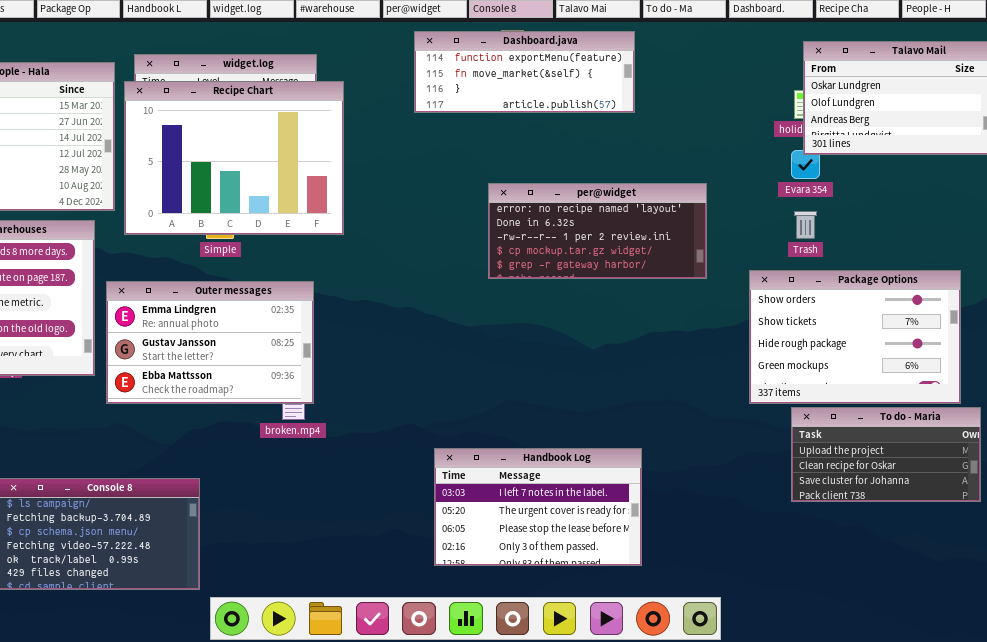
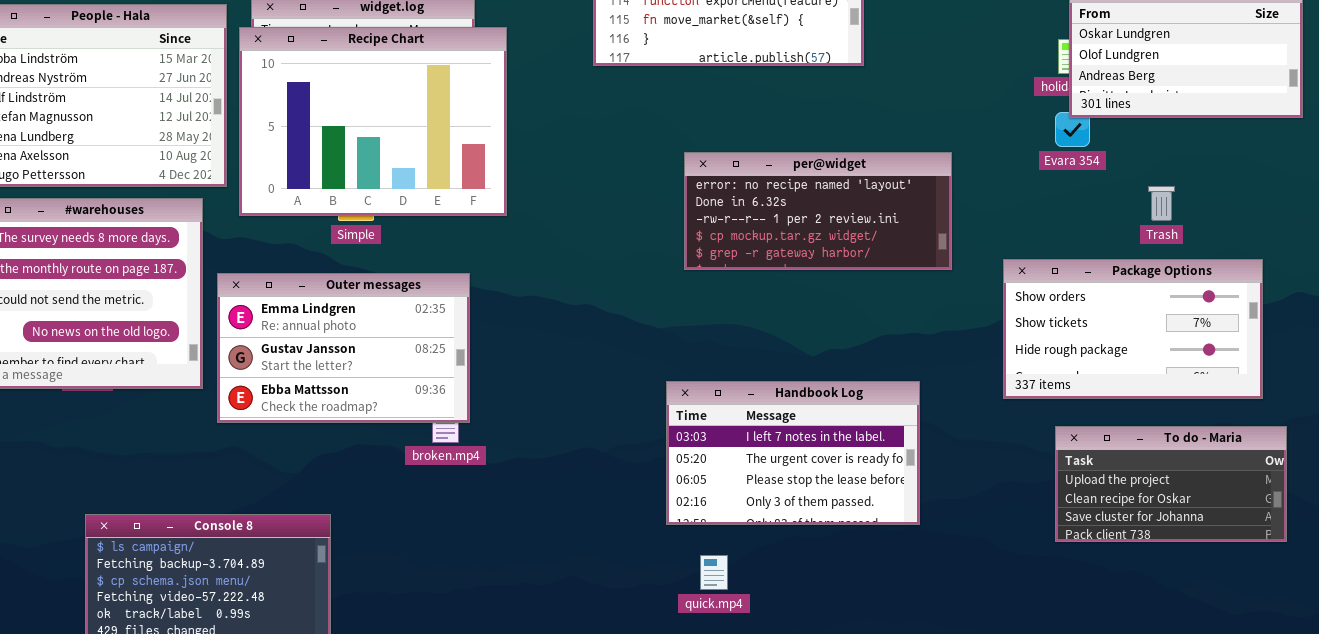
Trash: [794,211,817,239] -> [1148,186,1175,221], moved
Package Options: [749,270,961,404] -> [1003,259,1263,399], resized
Handbook Log: [434,448,642,566] -> [666,381,920,525], moved

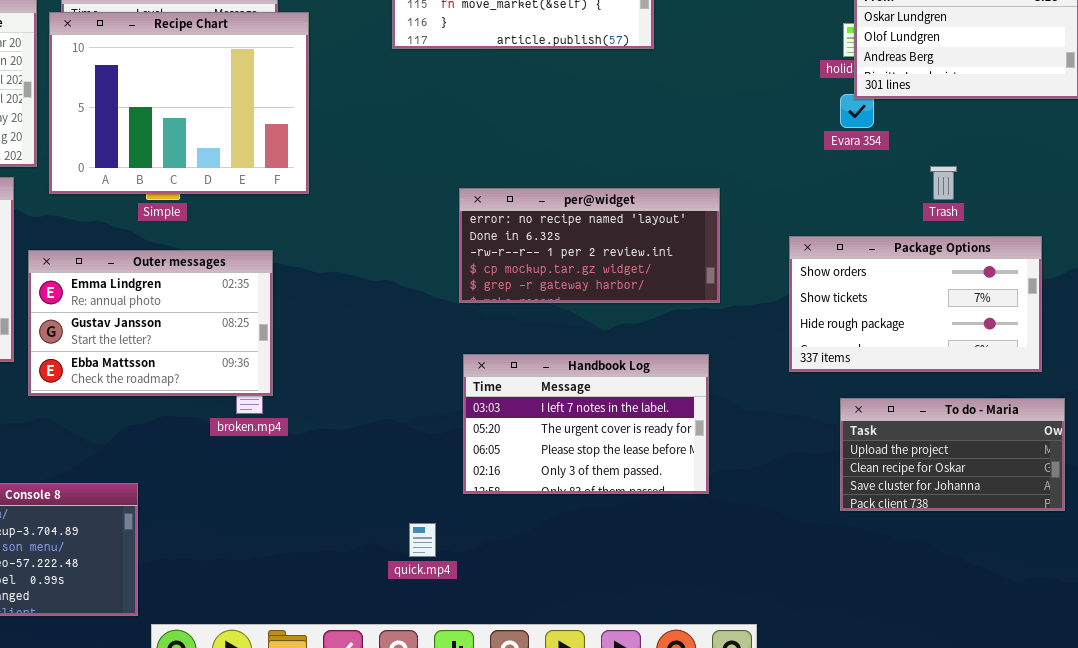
per@widget: [684,152,952,270] -> [459,188,720,303], moved
quick.mp4: [700,555,728,590] -> [409,523,436,557], moved

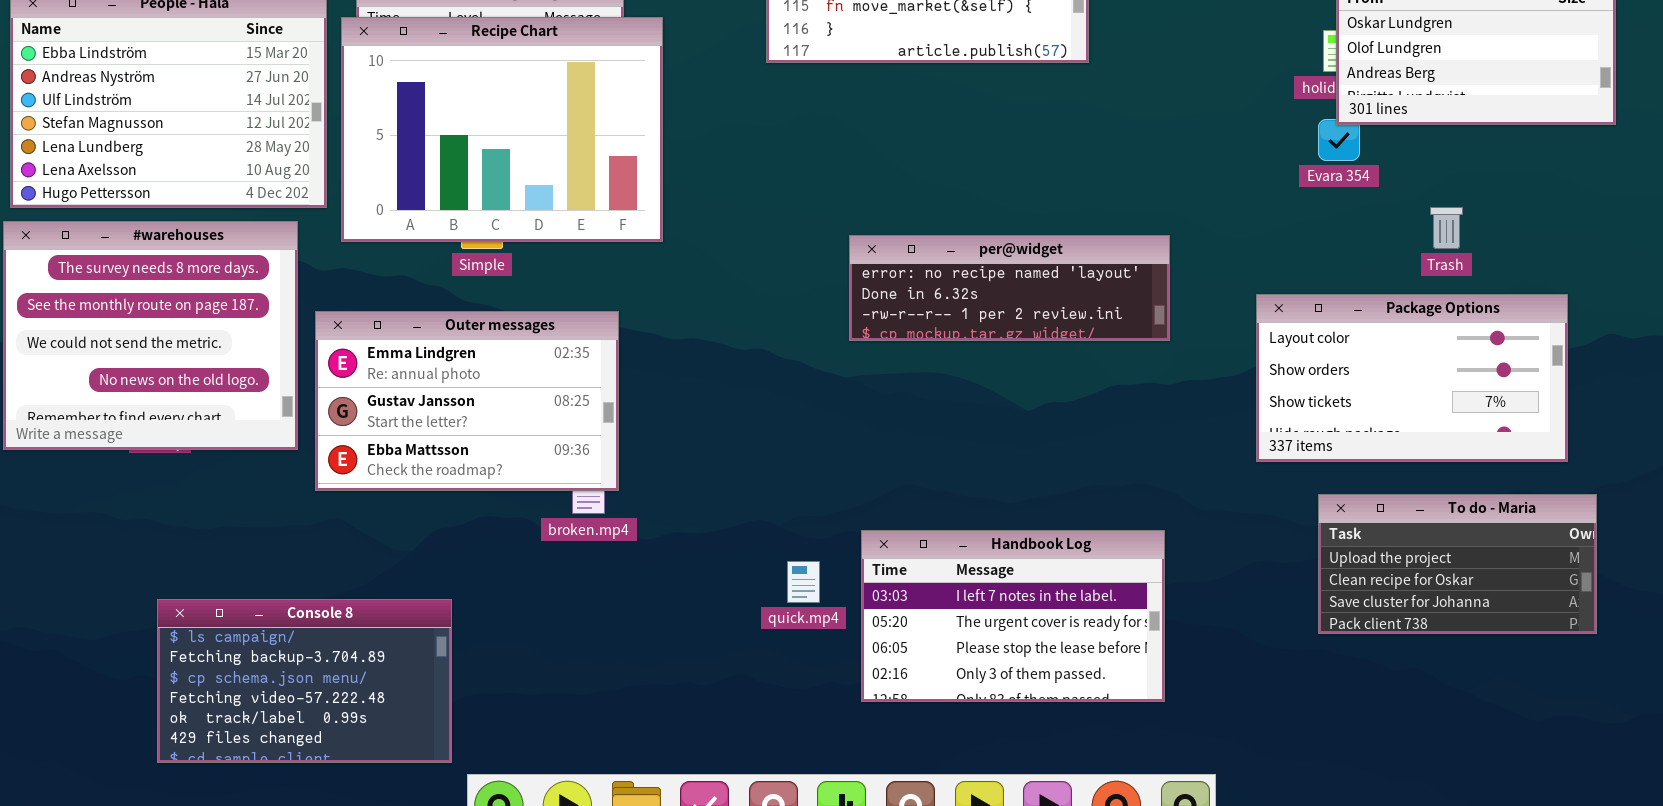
per@widget: [459,188,720,303] -> [849,235,1170,341], resized
Package Options: [789,236,1042,372] -> [1256,294,1568,462], scrolled up 1 row
Handbook Log: [463,354,709,494] -> [861,530,1165,702], moved
quick.mp4: [409,523,436,557] -> [787,561,820,603], moved

